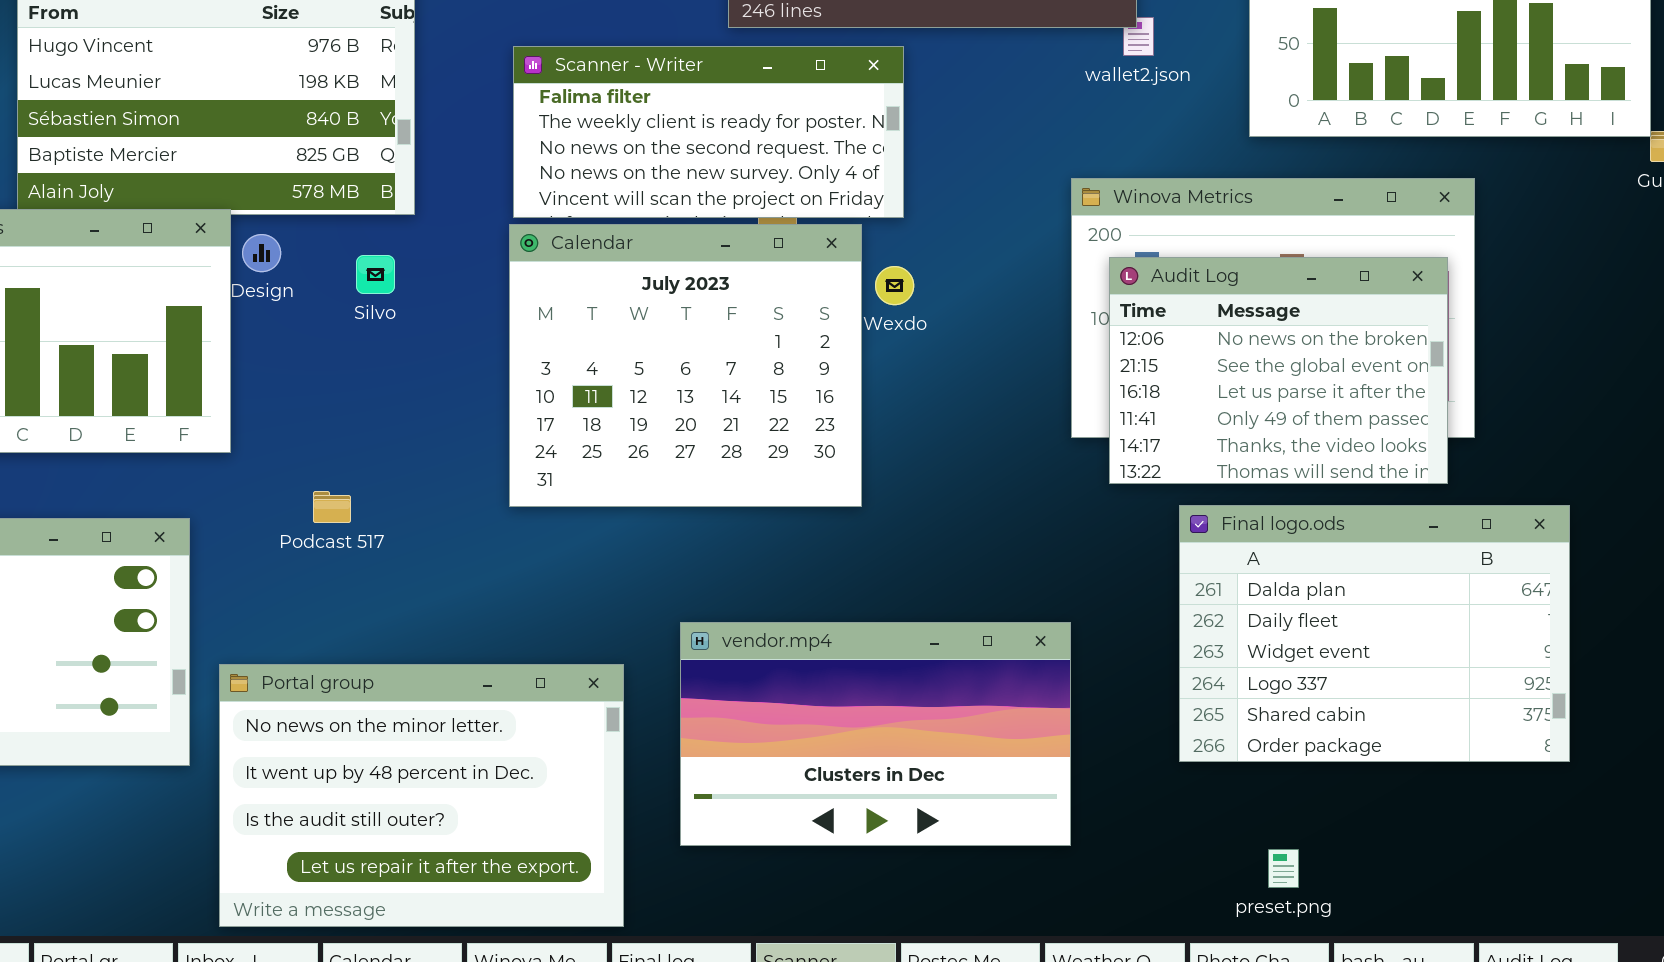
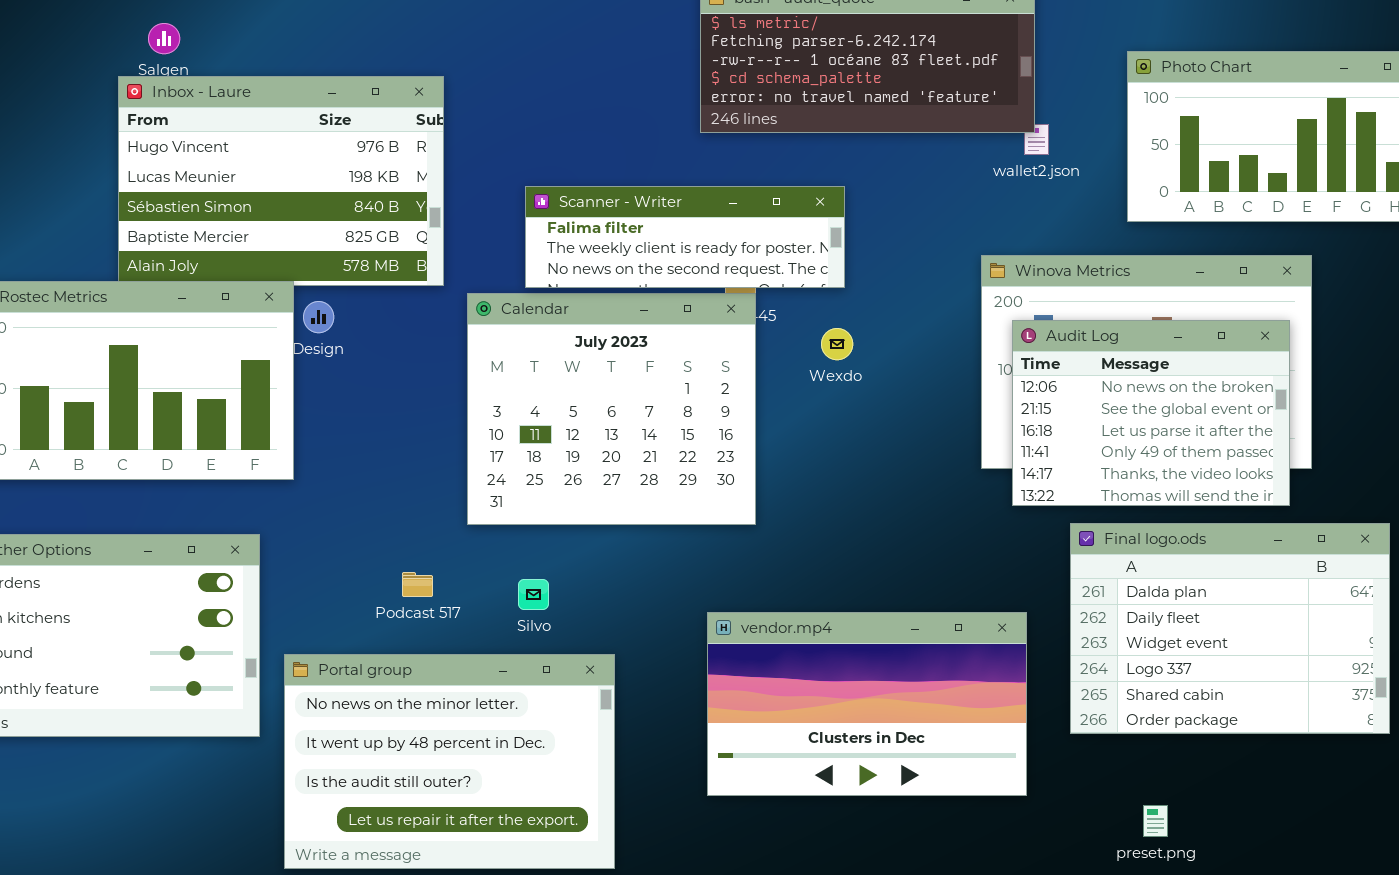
Scanner - Writer: [513,46,904,218] -> [525,186,845,288], resized
Calendar: [509,224,862,507] -> [467,293,756,525], moved
Silvo: [356,255,395,294] -> [518,579,549,610], moved
Podcast 517: [313,491,351,523] -> [402,572,433,597], moved
vendor.mp4: [680,622,1071,846] -> [707,612,1027,796], moved

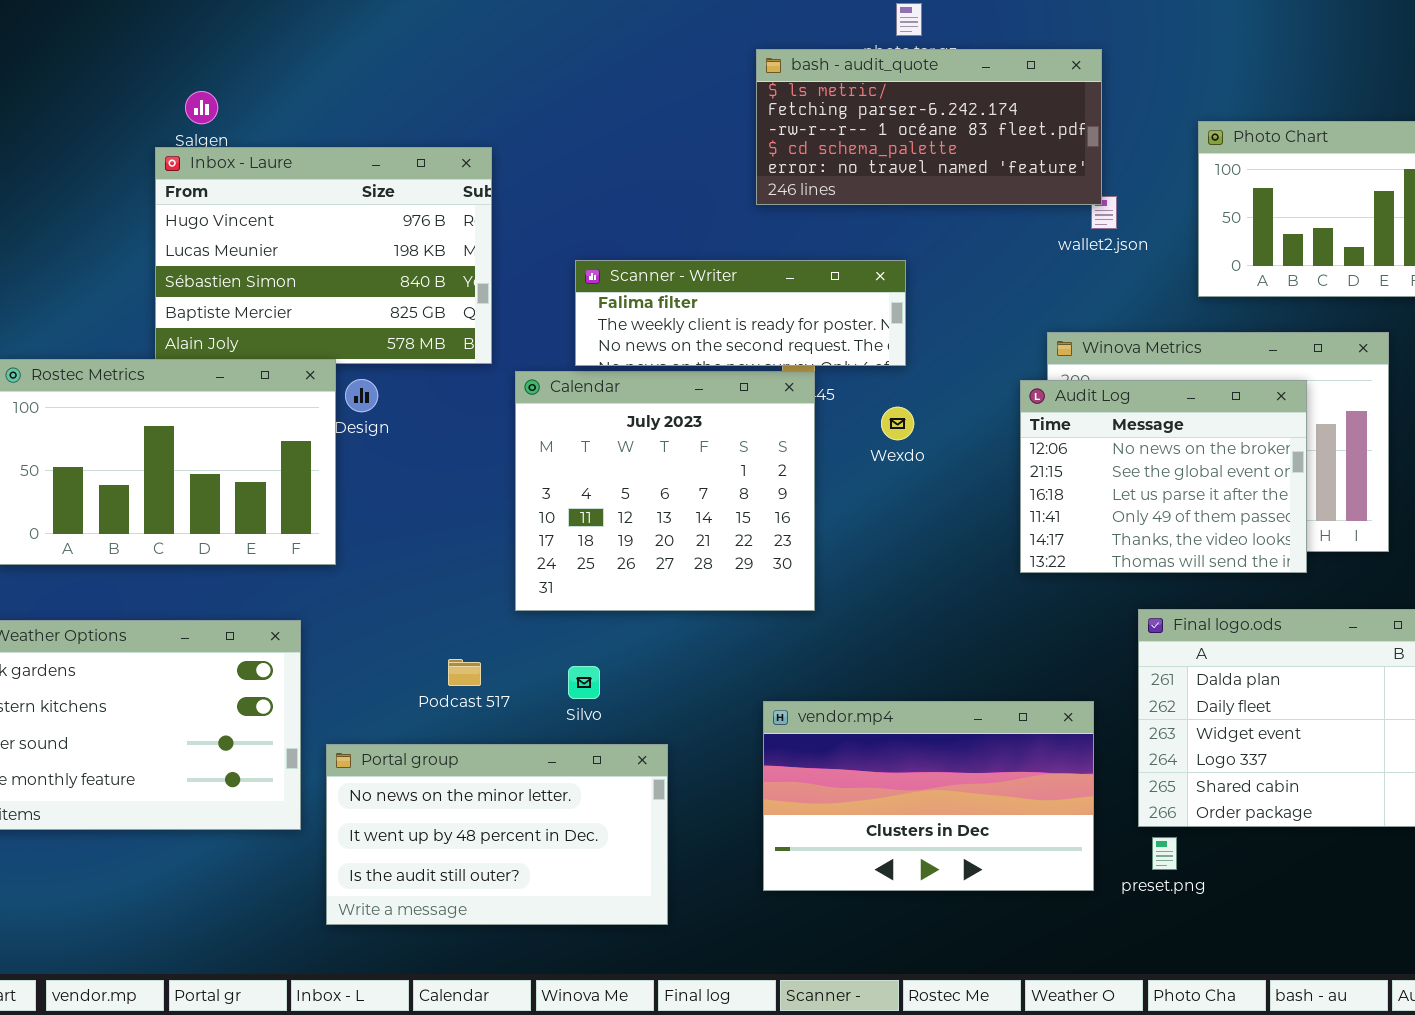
Audit Log: [1012,320,1290,506] -> [1020,380,1307,573], moved
Portal group: [284,654,615,869] -> [326,744,668,925], resized
preset.png: [1143,805,1168,837] -> [1152,837,1177,870], moved

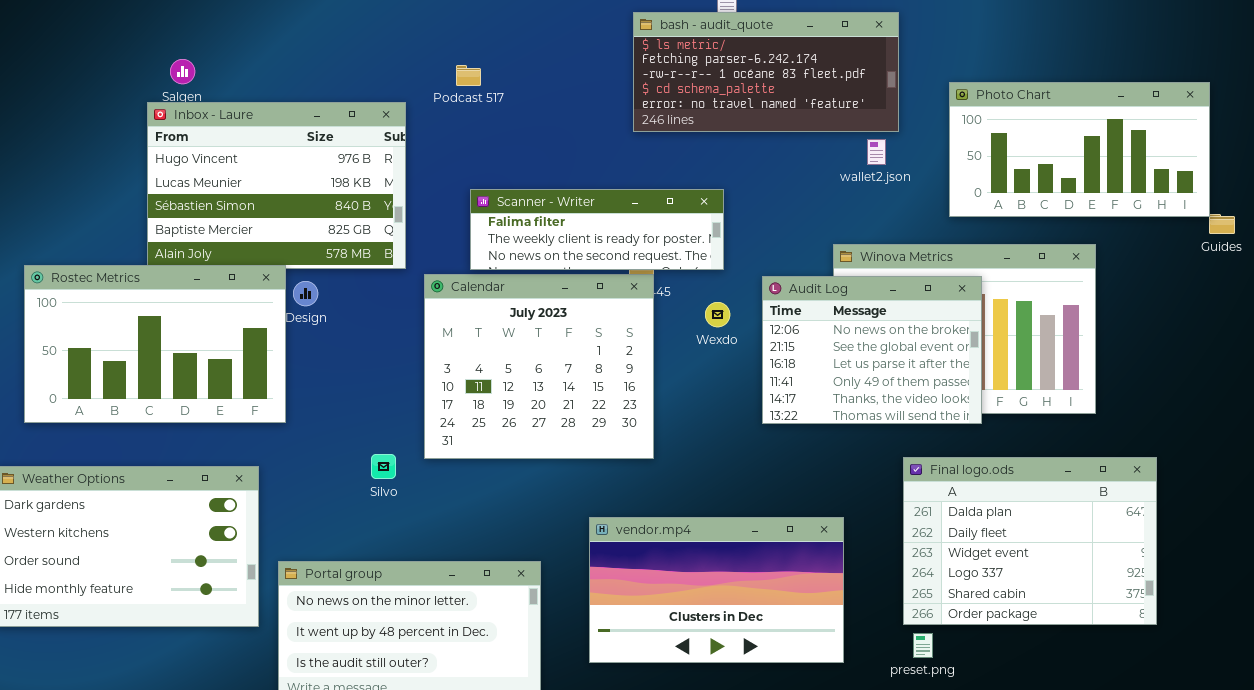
bash - audit_quote: [756,49,1102,205] -> [633,12,899,132], moved
Audit Log: [1020,380,1307,573] -> [762,276,982,424], moved
Podcast 517: [448,659,481,686] -> [456,65,481,86], moved
Silvo: [568,666,600,699] -> [371,454,396,479], moved
vendor.mp4: [763,701,1094,891] -> [589,517,844,663], moved

